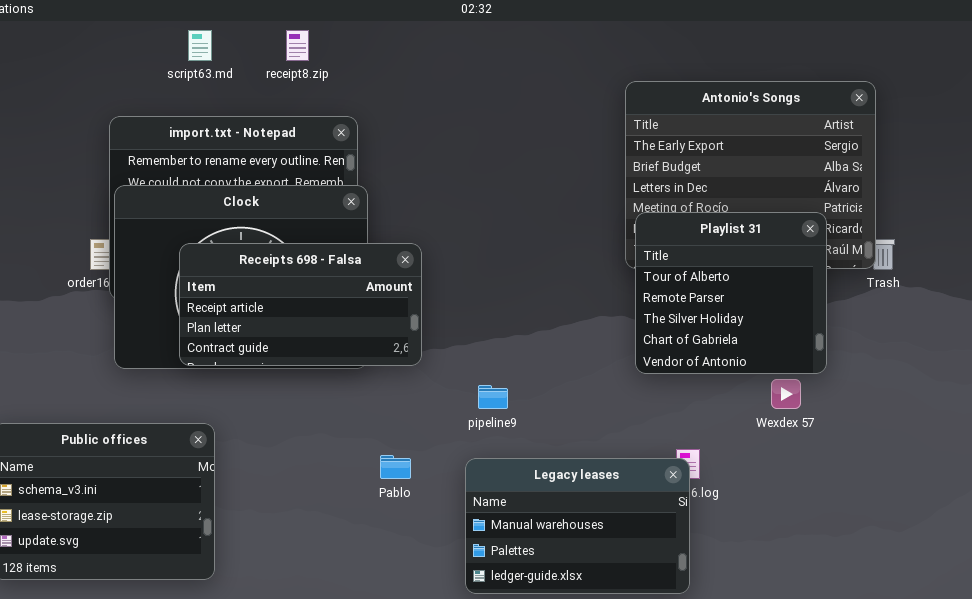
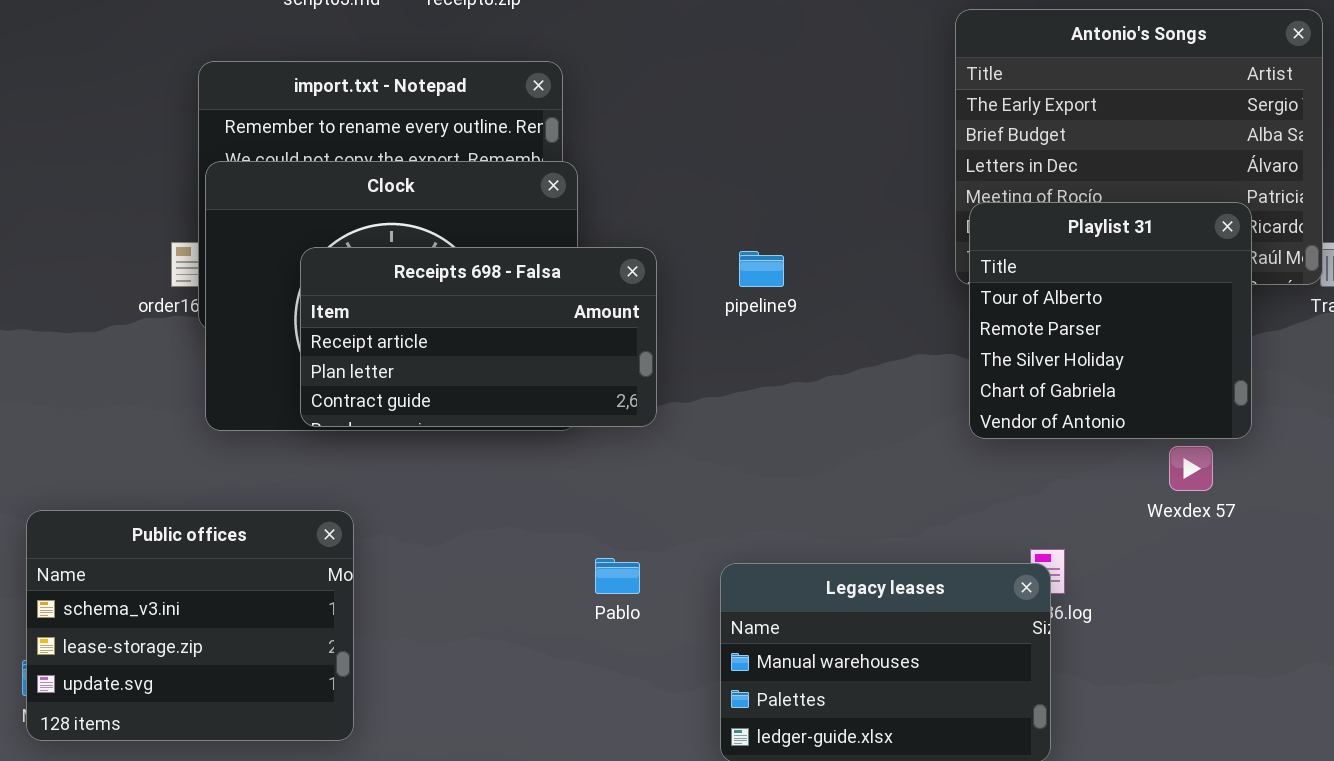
pipeline9: [478,385,508,409] -> [739,251,784,287], moved

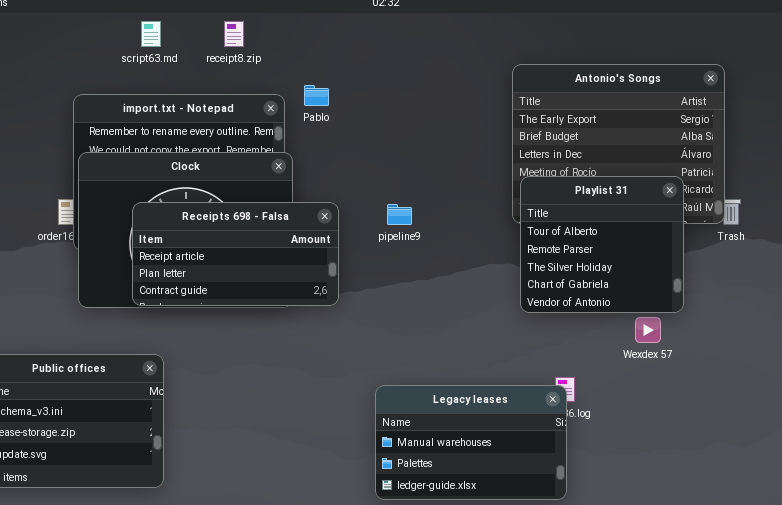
Pablo: [595,558,640,594] -> [304,85,329,106], moved

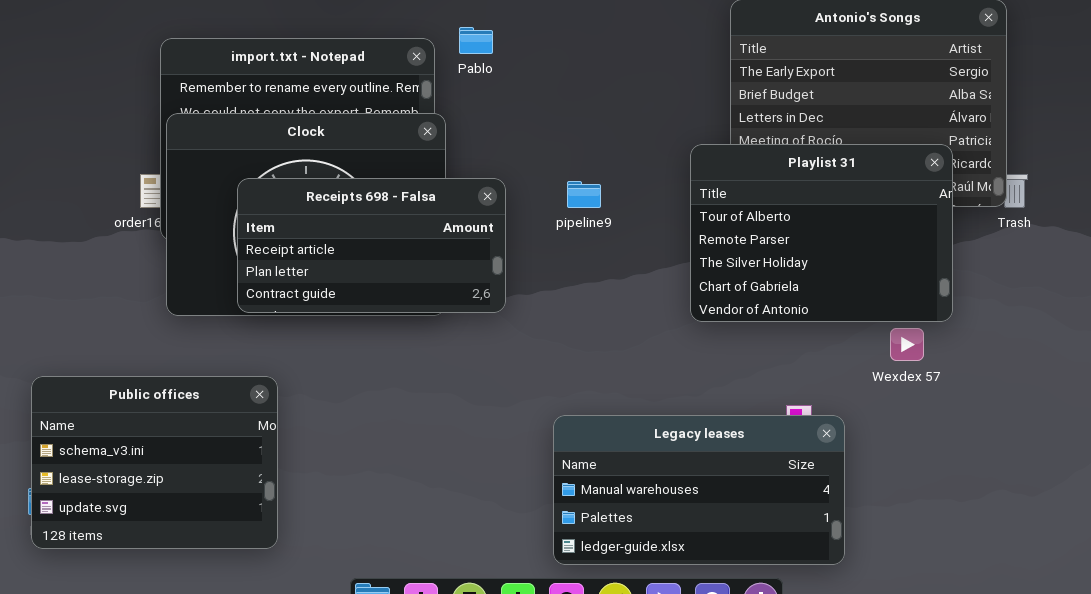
Playlist 31: [520,176,684,313] -> [690,144,953,322], resized
Legacy leases: [375,385,567,500] -> [553,415,845,565], resized

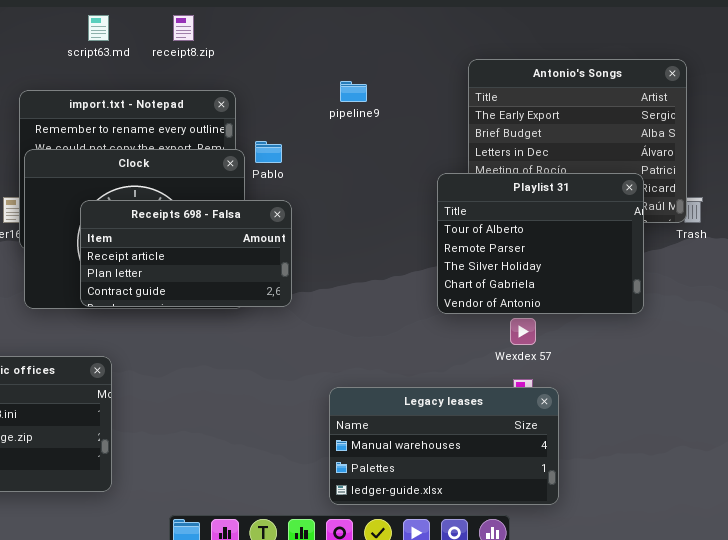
Pablo: [459,27,493,54] -> [255,141,282,163], moved
pipeline9: [567,181,601,208] -> [340,81,367,102], moved
Wexdex 57: [890,328,924,361] -> [510,318,536,345], moved

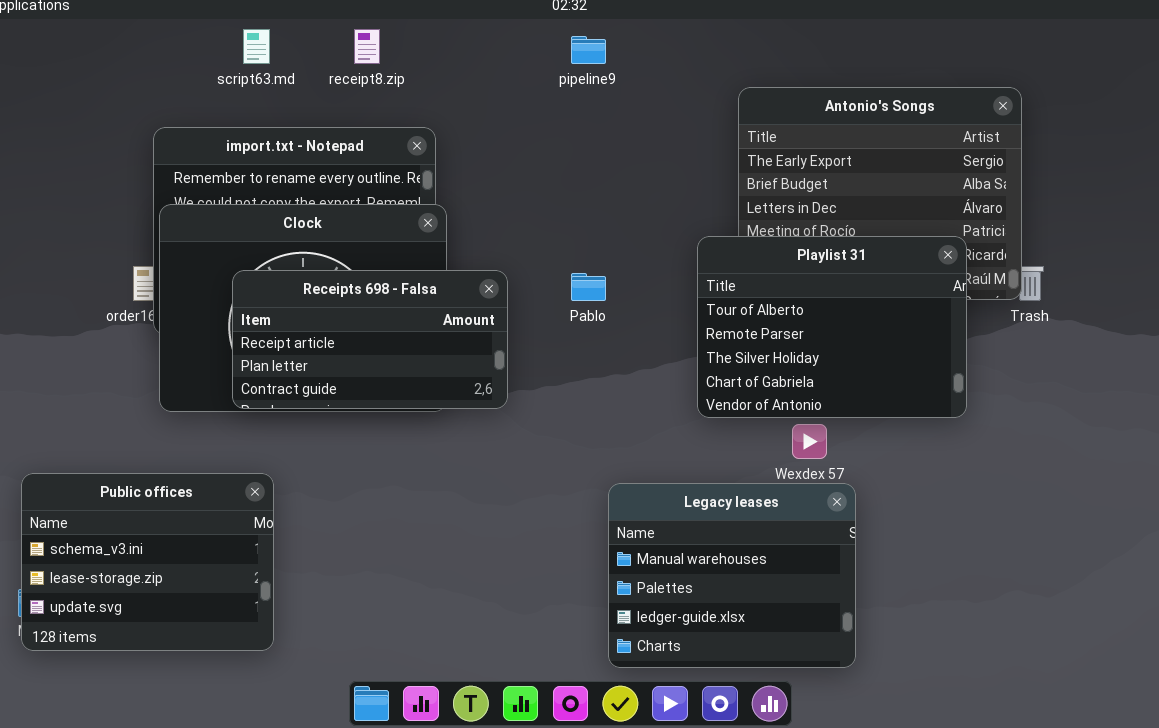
pipeline9: [340,81,367,102] -> [571,36,606,64], moved
Pablo: [255,141,282,163] -> [571,273,606,301], moved
Legacy leases: [329,387,559,505] -> [608,483,856,668], resized

